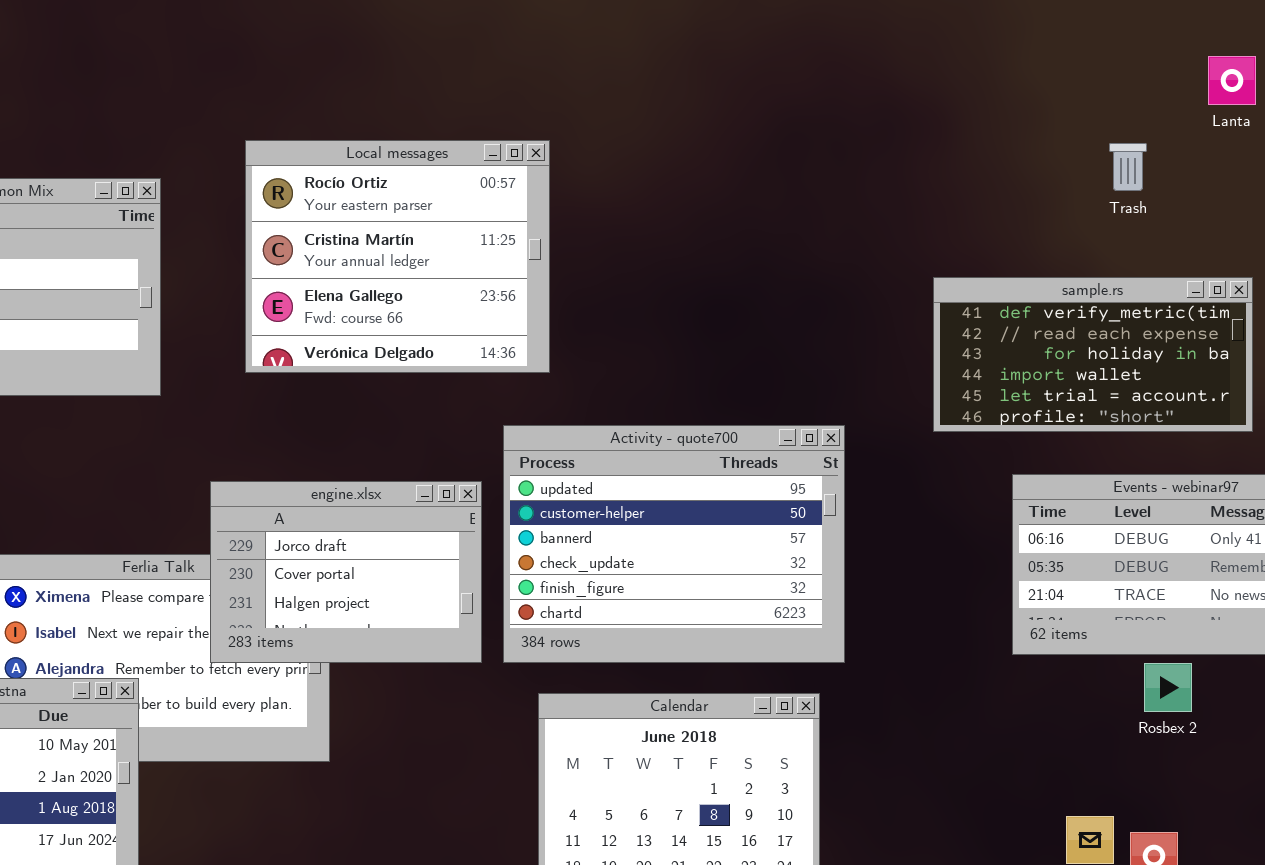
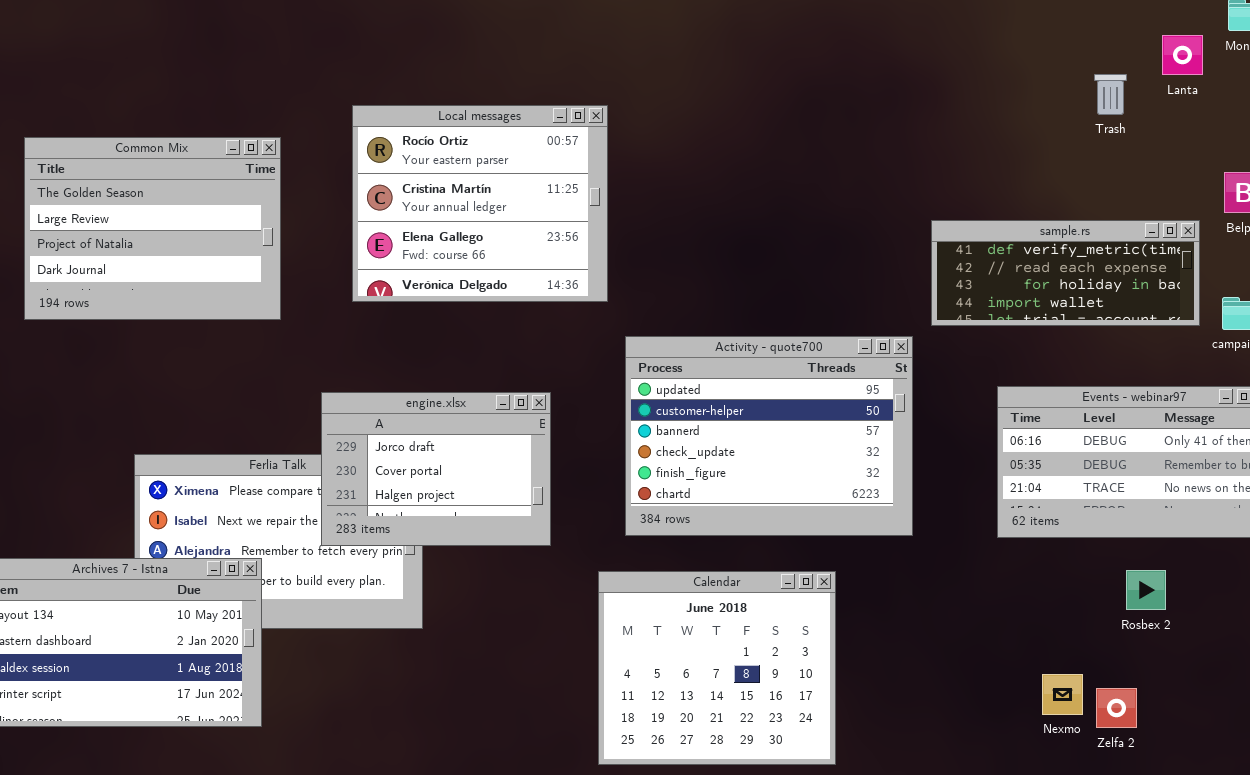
Trash: [1109,143,1147,191] -> [1094,74,1127,115], moved
sample.rs: [933,277,1253,432] -> [931,220,1200,326], resized
Activity - quote700: [503,425,845,663] -> [625,336,913,536], moved
Rosbex 2: [1144,663,1192,712] -> [1126,570,1166,610], moved

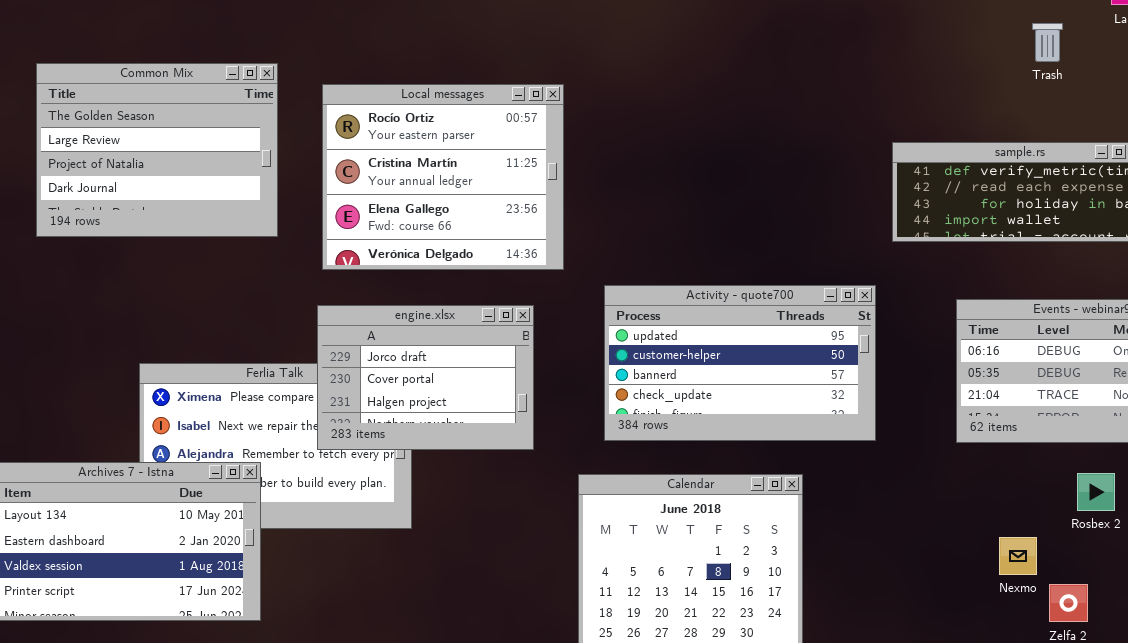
Trash: [1094,74,1127,115] -> [1032,23,1063,62], moved
Local messages: [352,105,608,302] -> [322,84,564,270], moved
Activity - quote700: [625,336,913,536] -> [604,285,876,441], resized
Nexmo: [1042,674,1083,715] -> [999,537,1037,575], moved

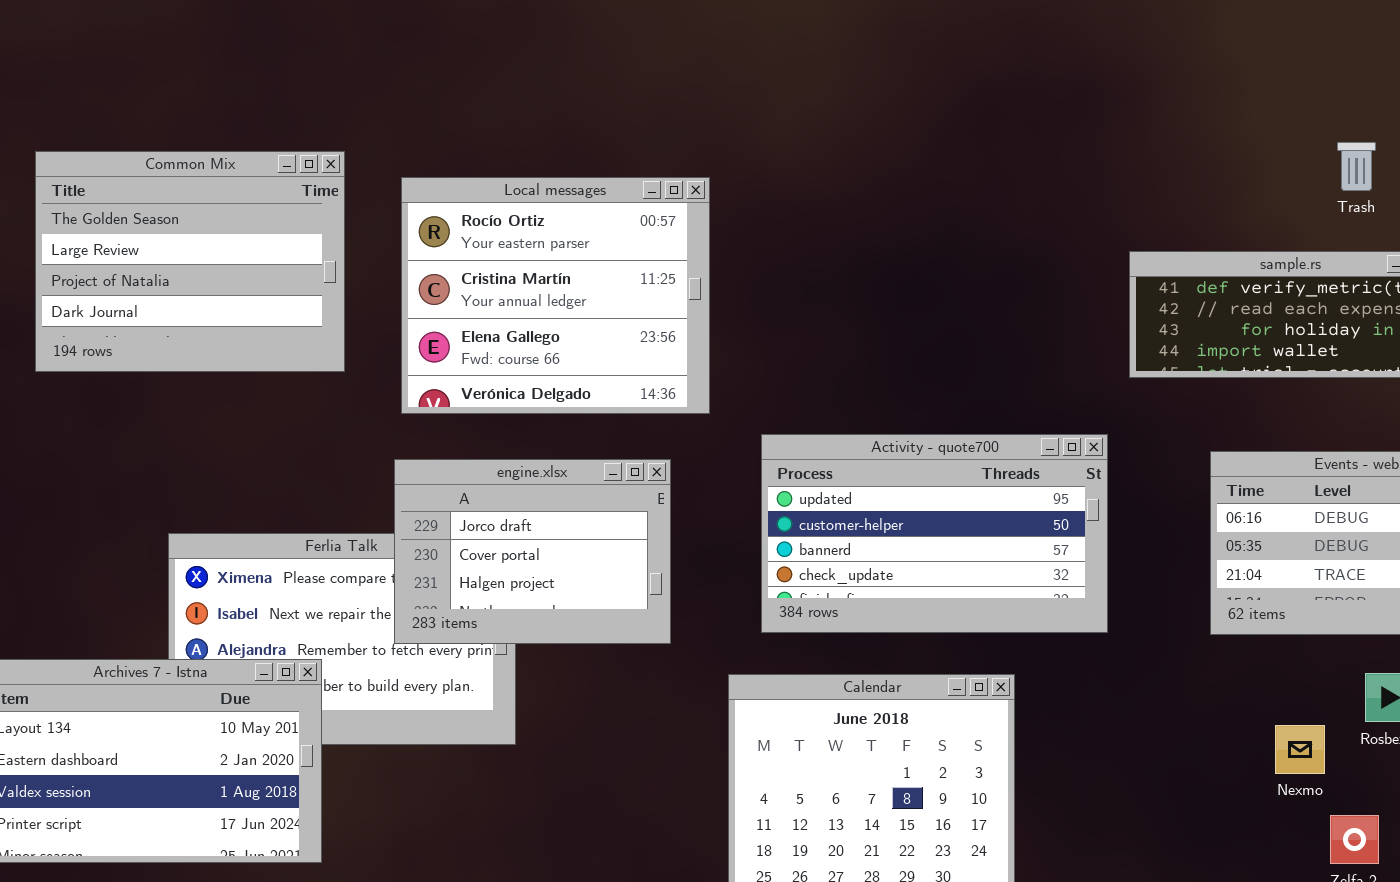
Trash: [1032,23,1063,62] -> [1337,142,1376,191], moved
Nexmo: [999,537,1037,575] -> [1275,725,1325,774], moved

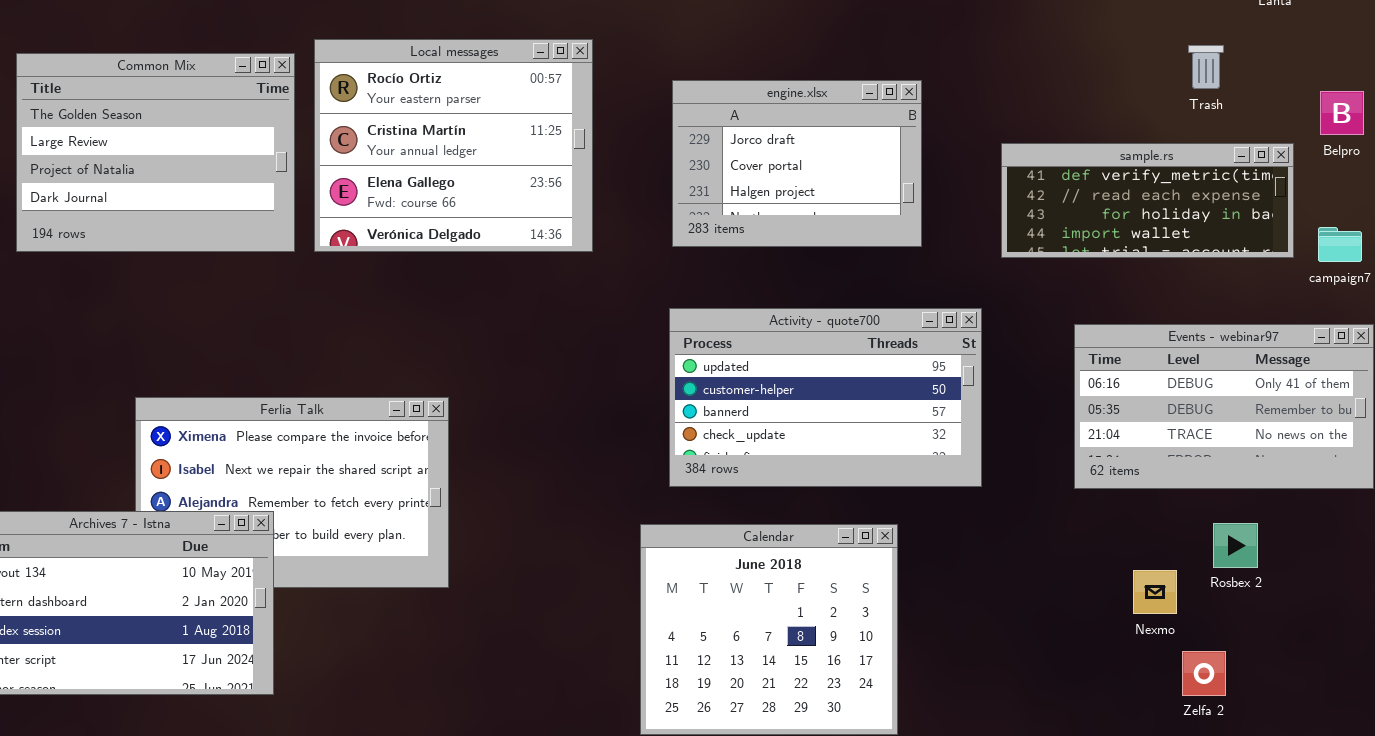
Local messages: [401,177,710,414] -> [314,39,593,252], moved
engine.xlsx: [394,459,671,644] -> [672,80,922,247], moved

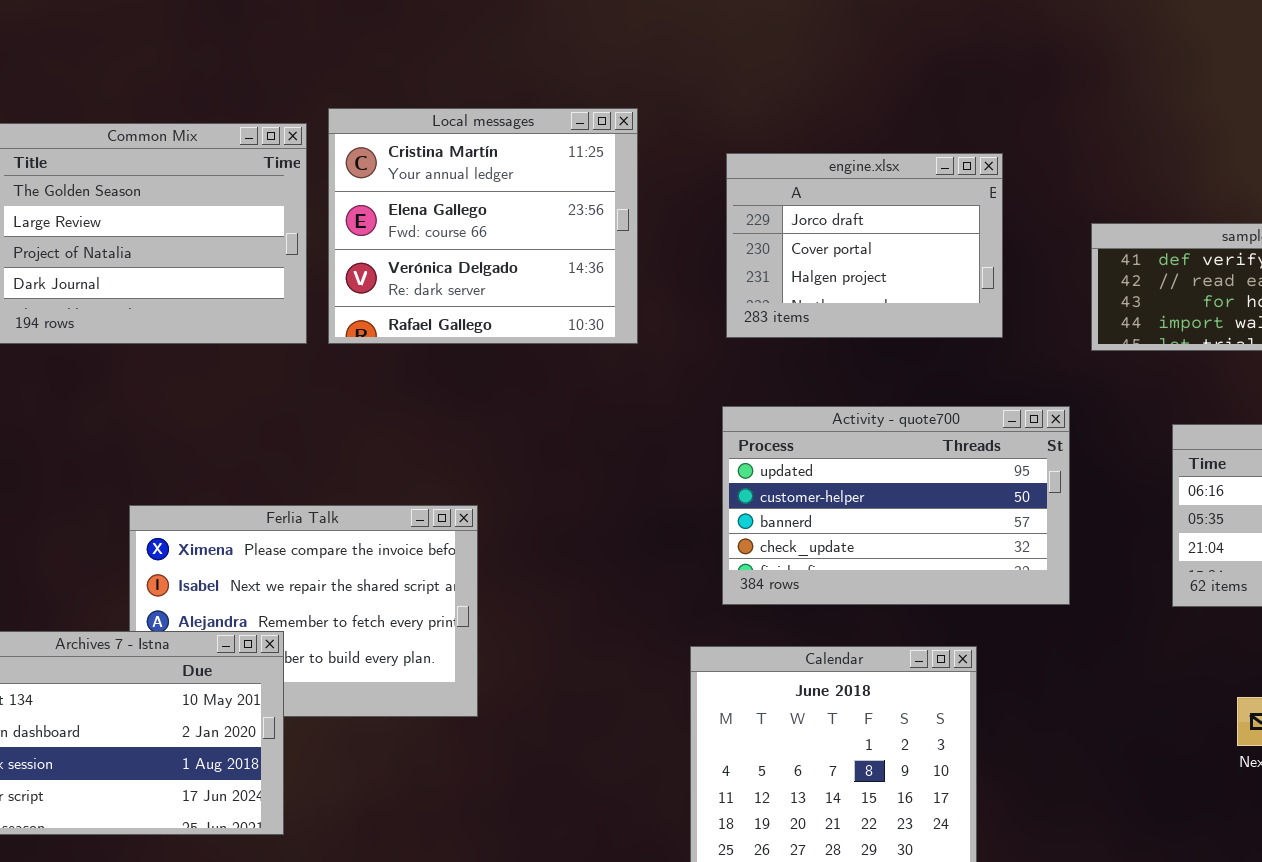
Local messages: [314,39,593,252] -> [328,108,638,344], scrolled down 1 row

